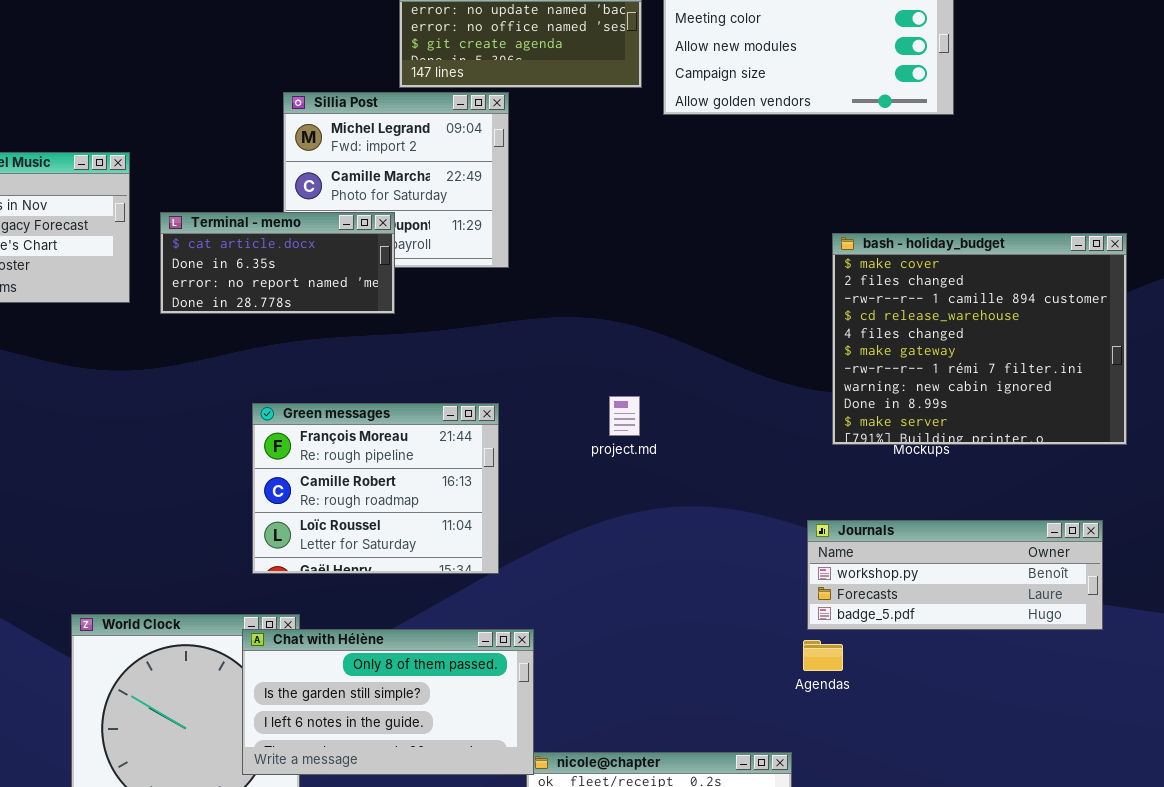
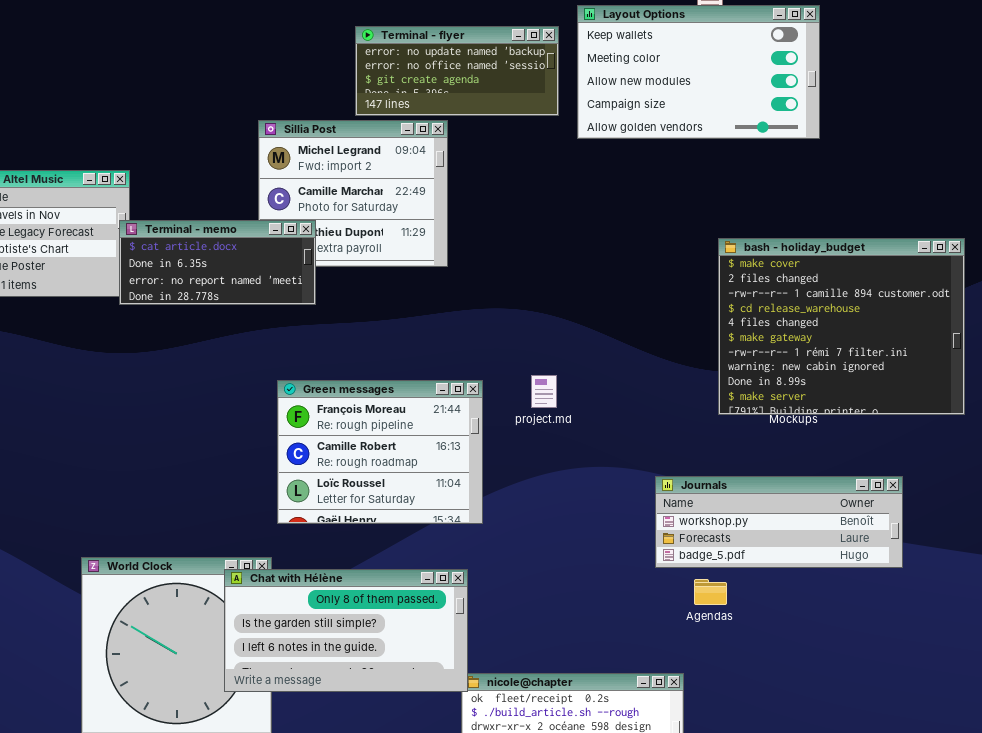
Terminal - memo: [160,212,395,314] -> [119,220,316,305], moved
Green messages: [252,403,499,574] -> [277,380,483,524], moved
Journals: [807,520,1103,630] -> [655,476,903,568], moved

